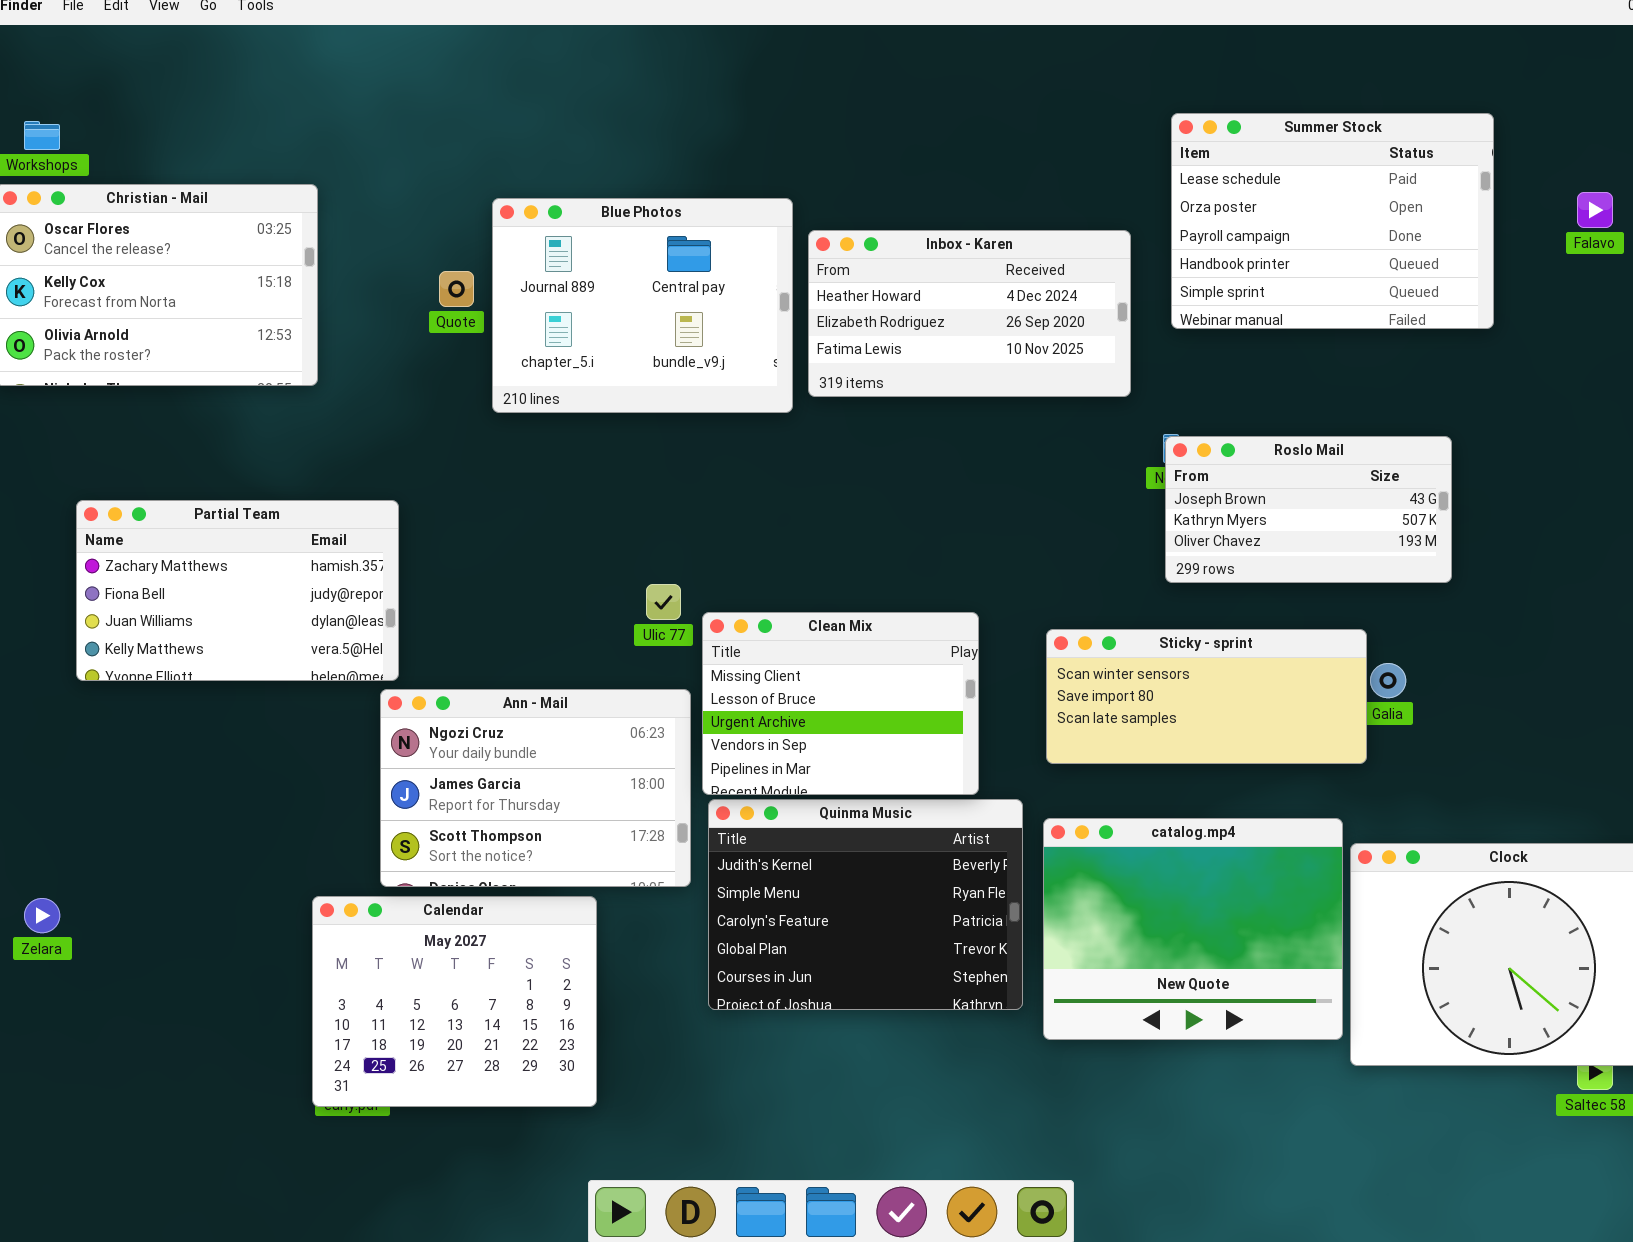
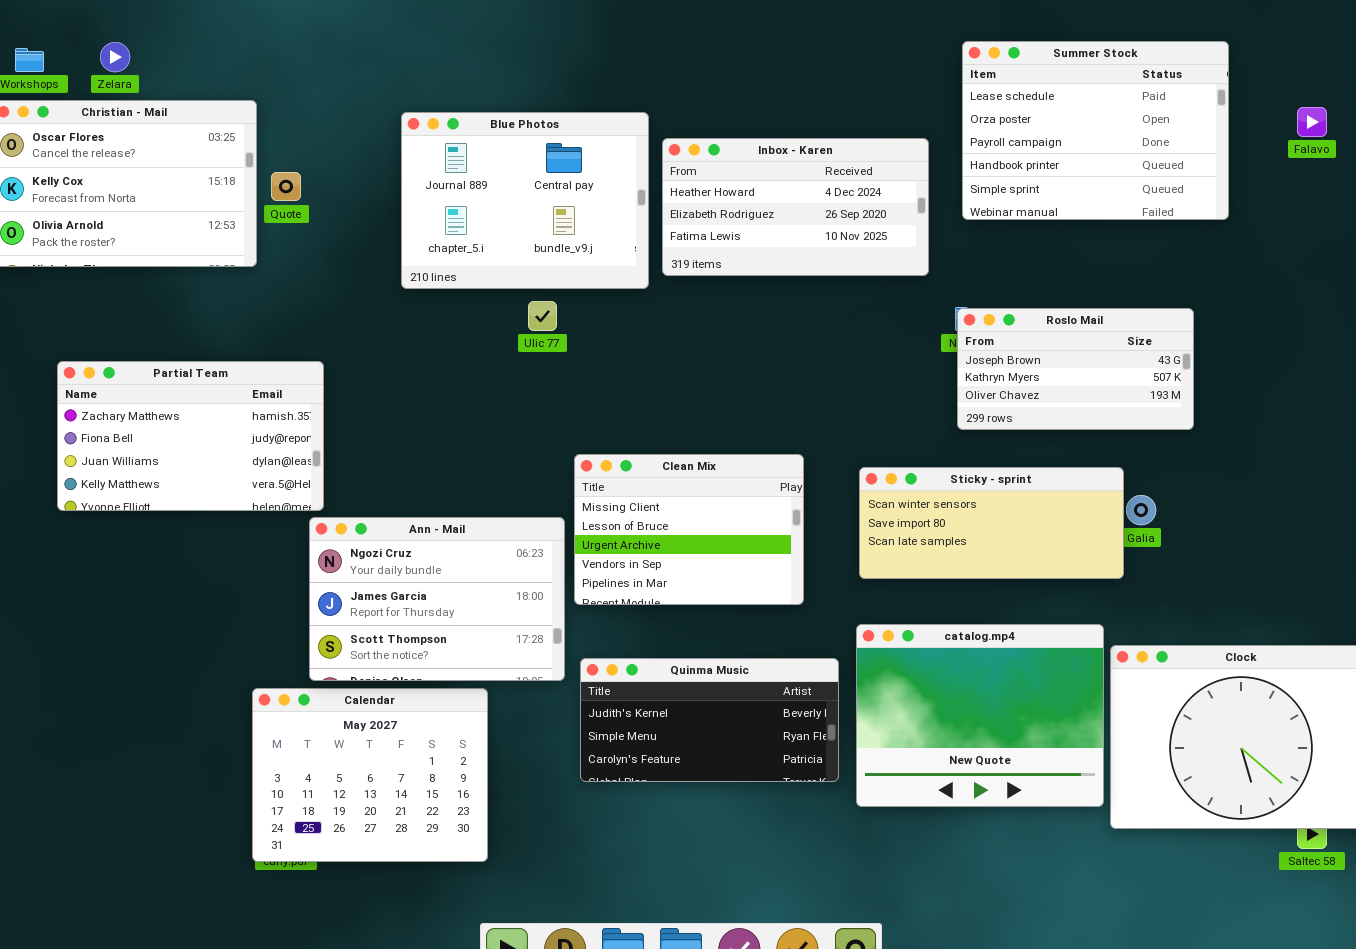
Quote: [439,271,474,307] -> [271,172,301,201], moved
Ulic 77: [646,584,681,620] -> [528,301,557,331], moved
Quinma Music: [708,799,1023,1010] -> [580,658,839,782], resized
Zelara: [24,898,60,933] -> [100,42,130,72], moved

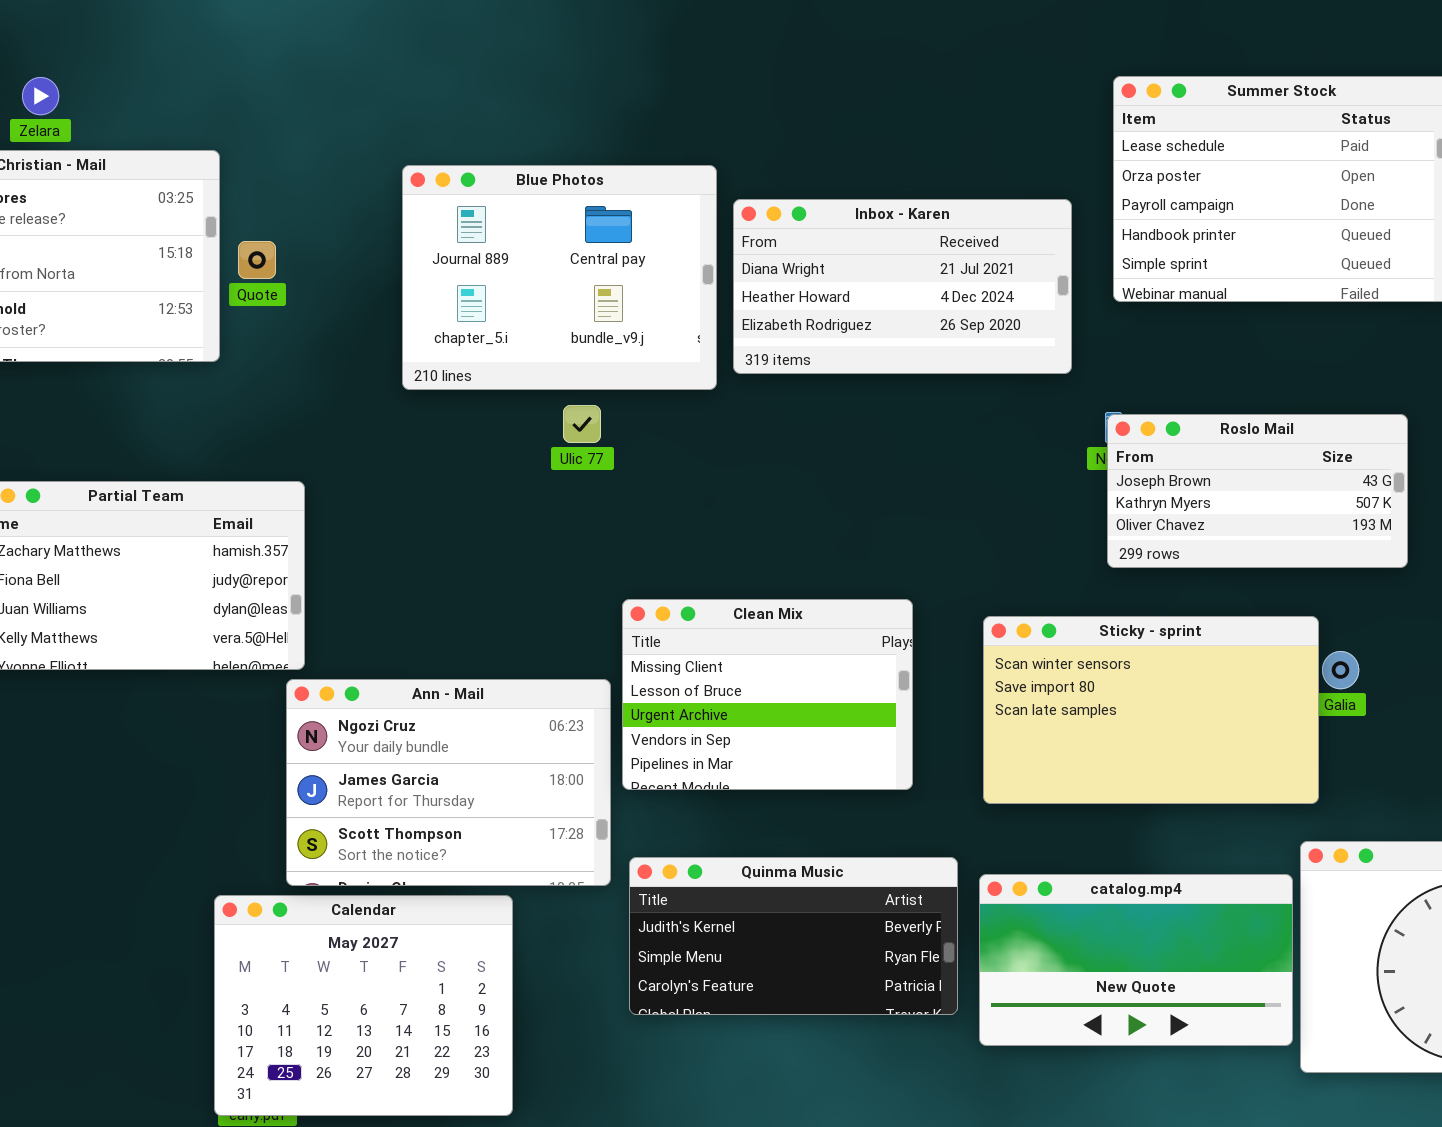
Inbox - Karen: [662,138,929,276] -> [733,199,1072,374], scrolled up 1 row
Sticky - sprint: [859,467,1124,579] -> [983,616,1319,804], resized
catalog.mp4: [856,624,1104,807] -> [979,874,1293,1046], resized

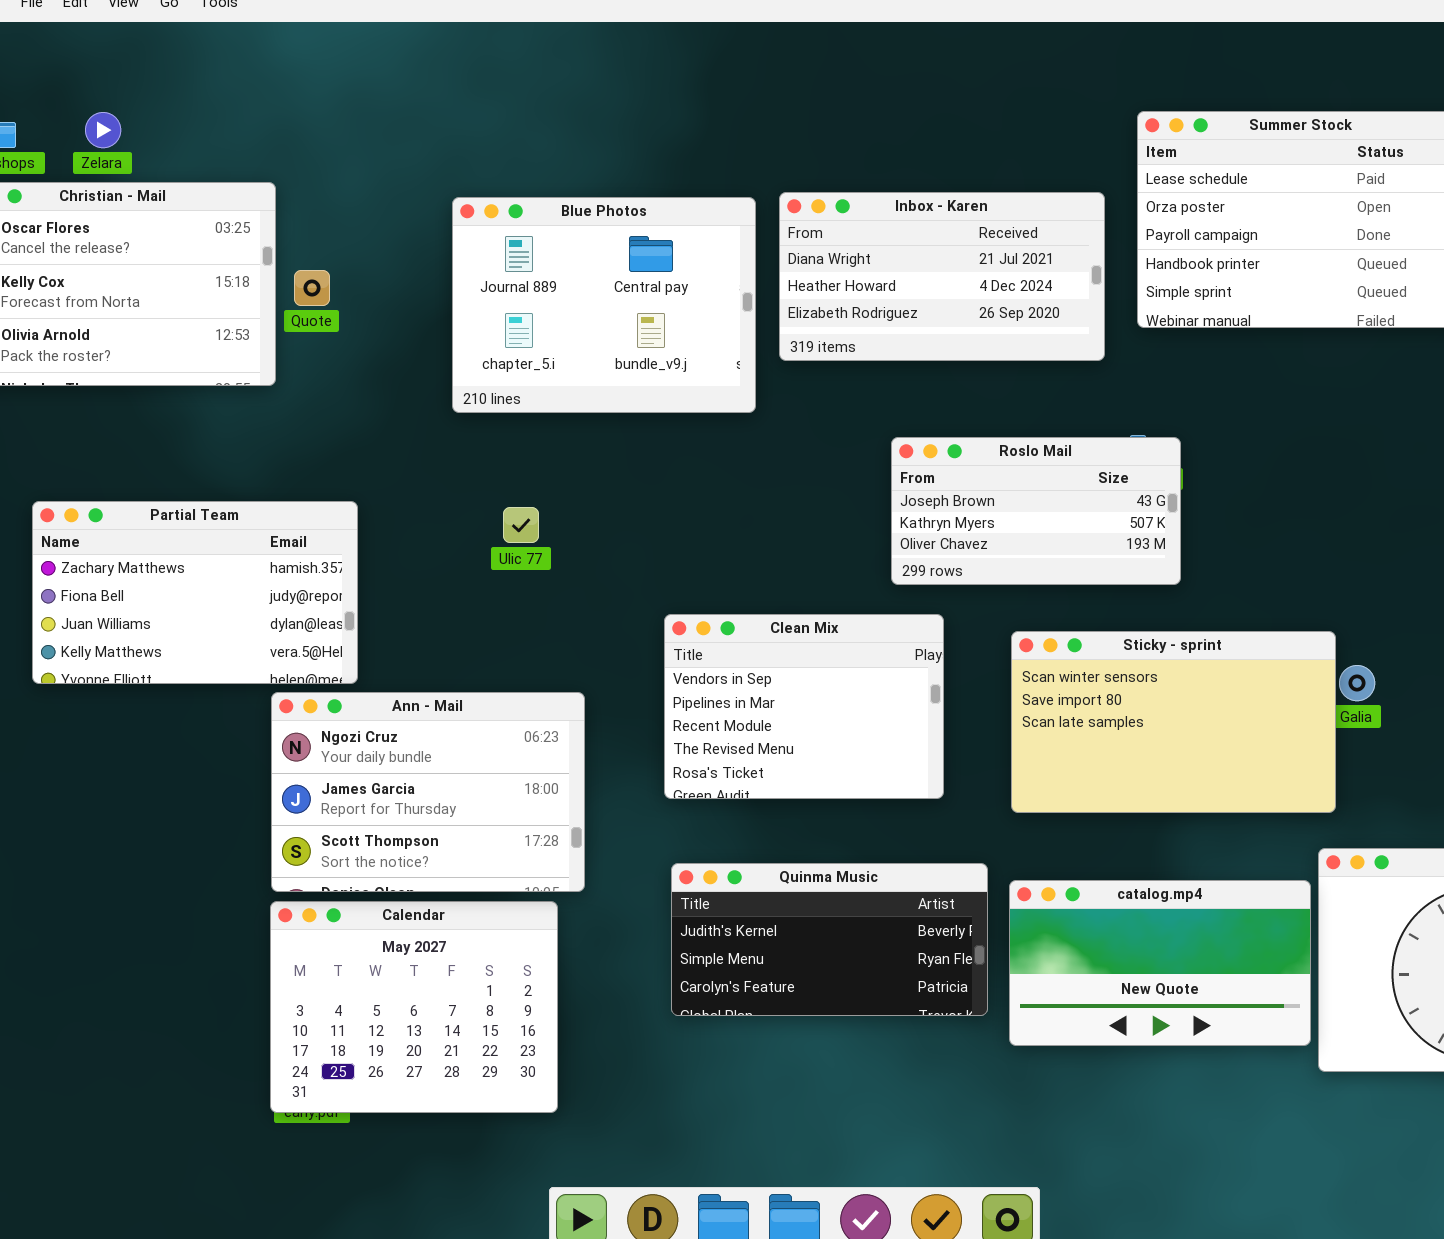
Inbox - Karen: [733,199,1072,374] -> [779,192,1105,361], moved
Ulic 77: [563,405,601,443] -> [503,507,539,543], moved
Roslo Mail: [1107,414,1408,568] -> [891,437,1181,585], moved
Clean Mix: [622,599,913,790] -> [664,614,944,799], scrolled down 3 rows
Ann - Mail: [286,679,611,886] -> [271,692,585,892], moved

